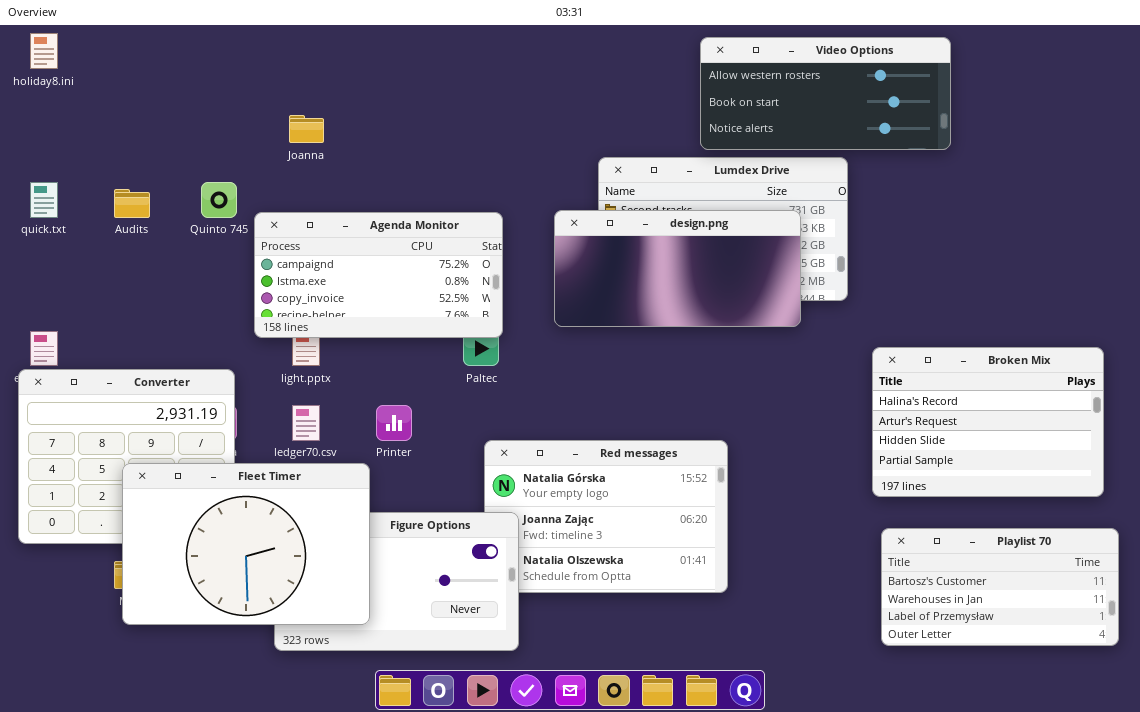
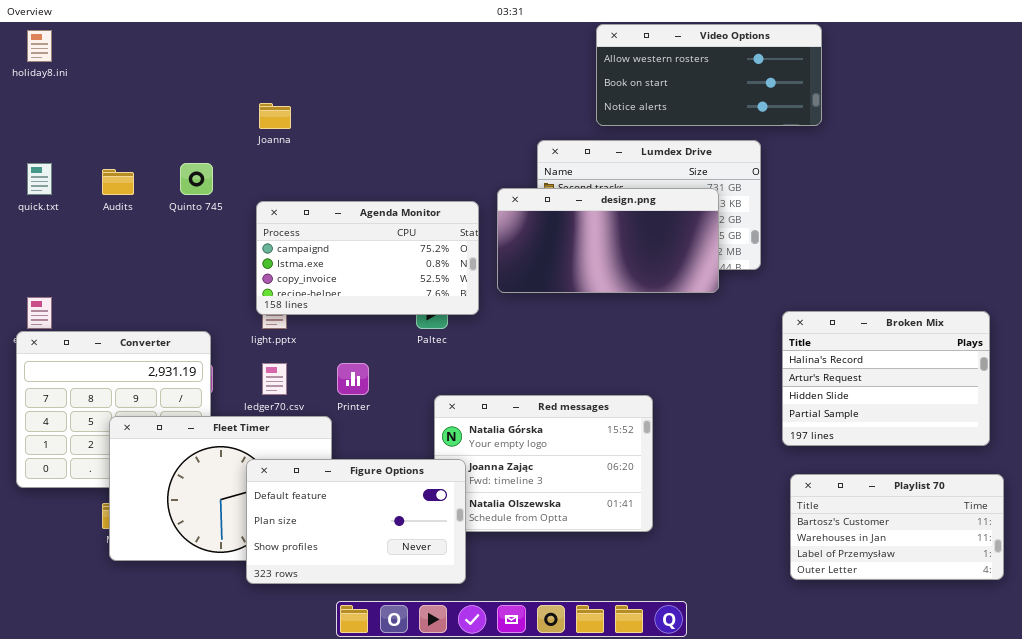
Video Options: [700,37,951,150] -> [596,24,822,126], moved
Agenda Monitor: [254,212,503,338] -> [256,201,479,315], moved
Figure Options: [274,512,519,651] -> [246,459,466,584], raised

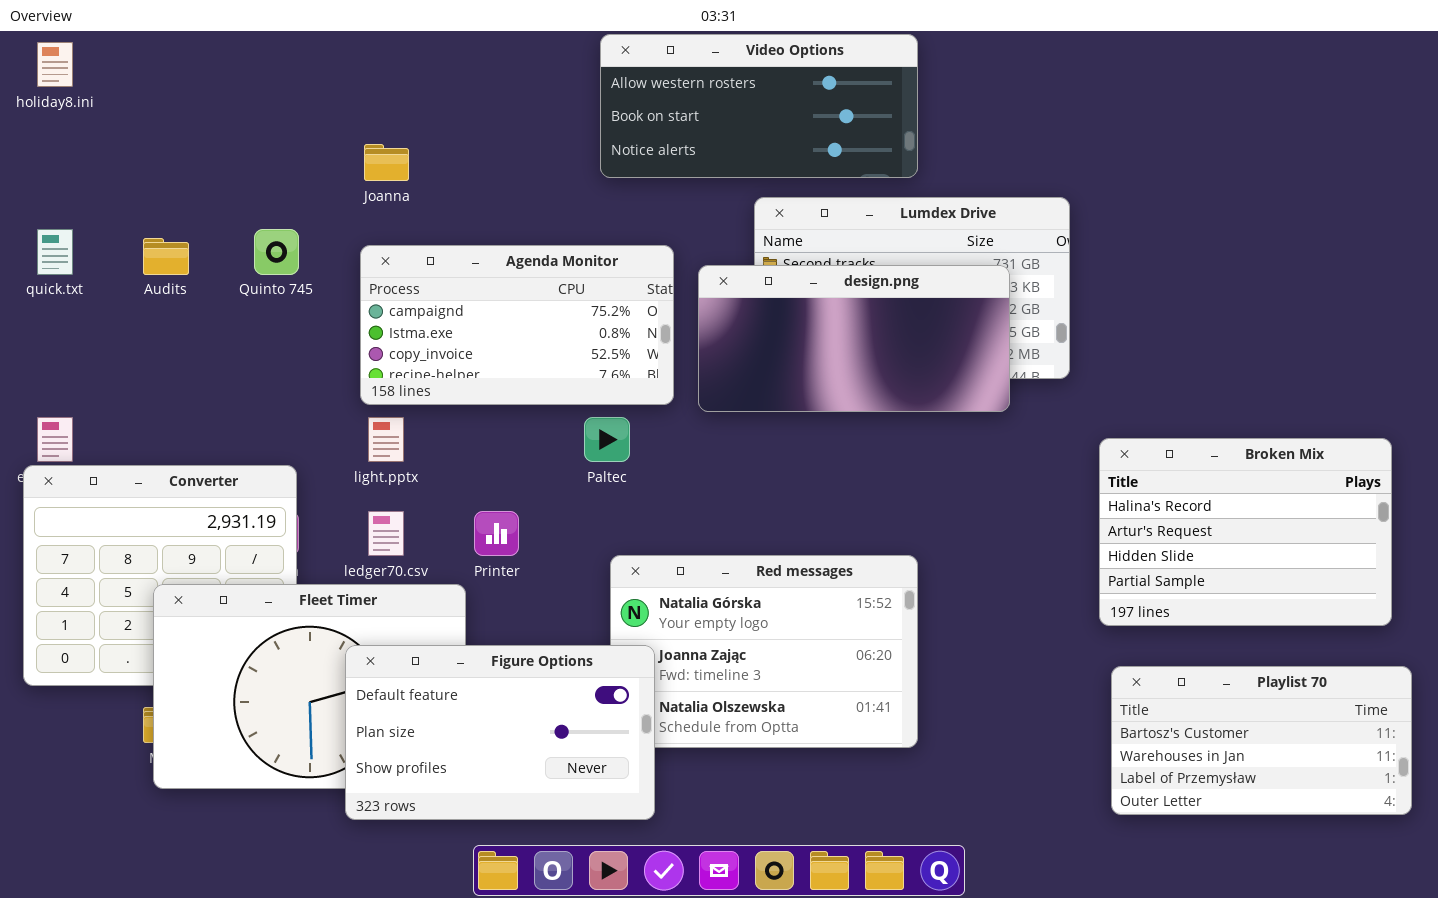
Video Options: [596,24,822,126] -> [600,34,918,178], moved
Agenda Monitor: [256,201,479,315] -> [360,245,674,405], moved

